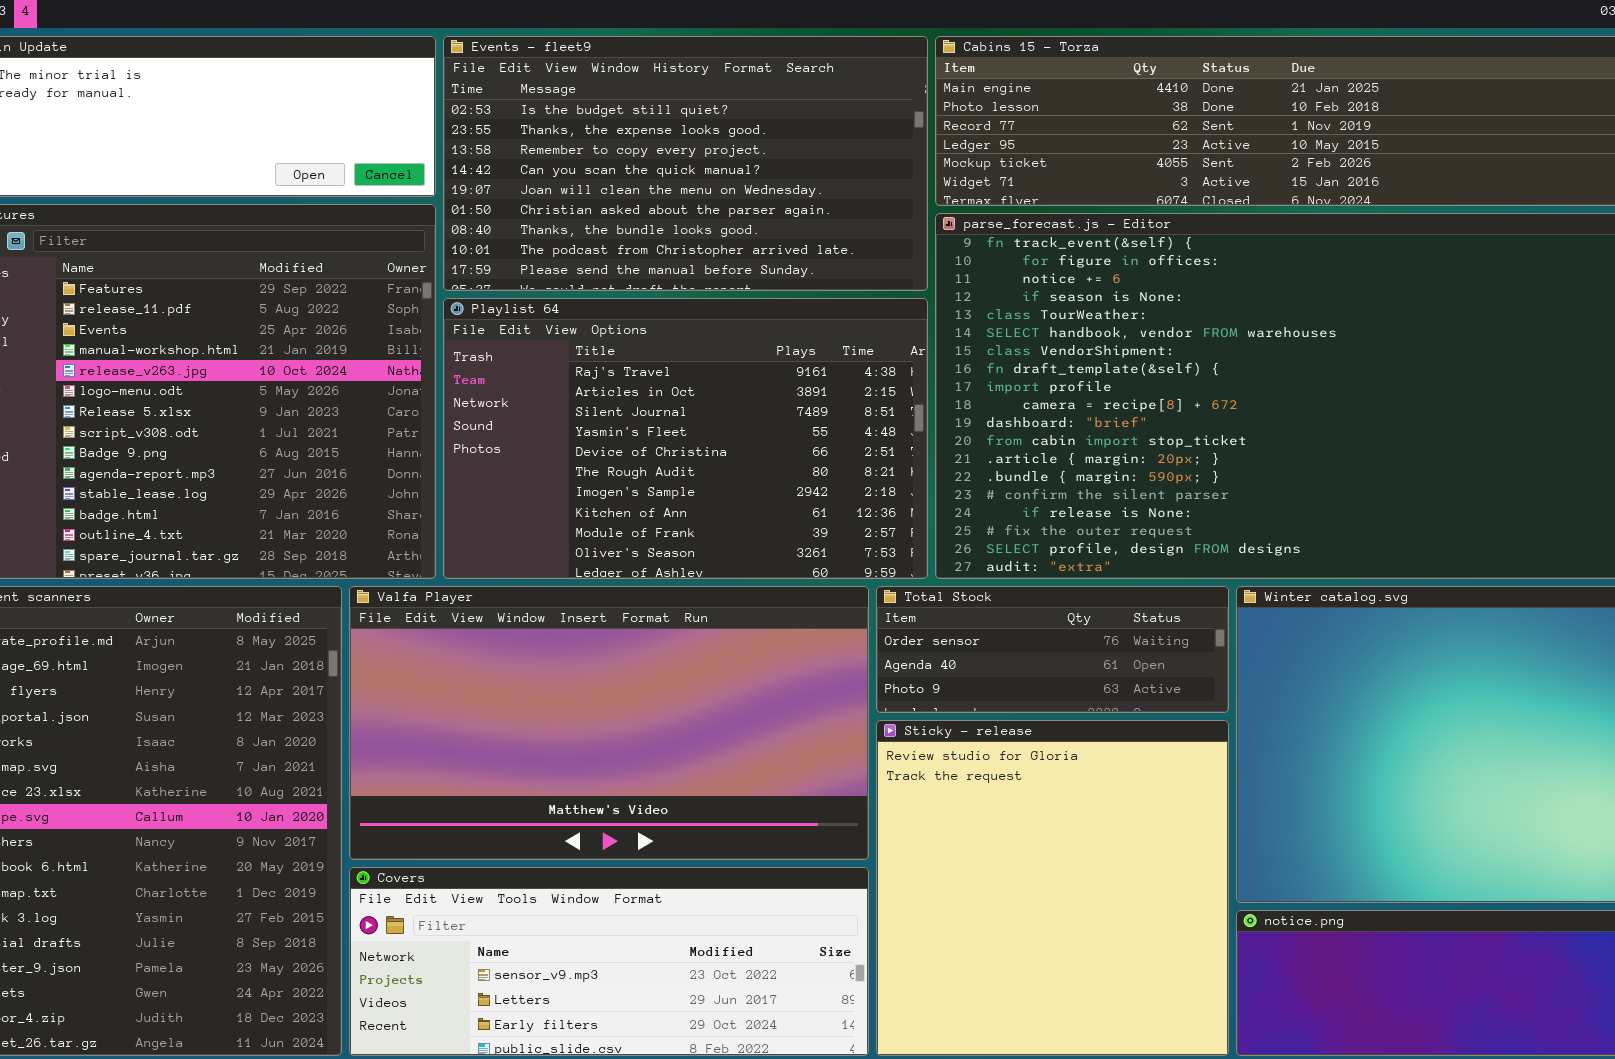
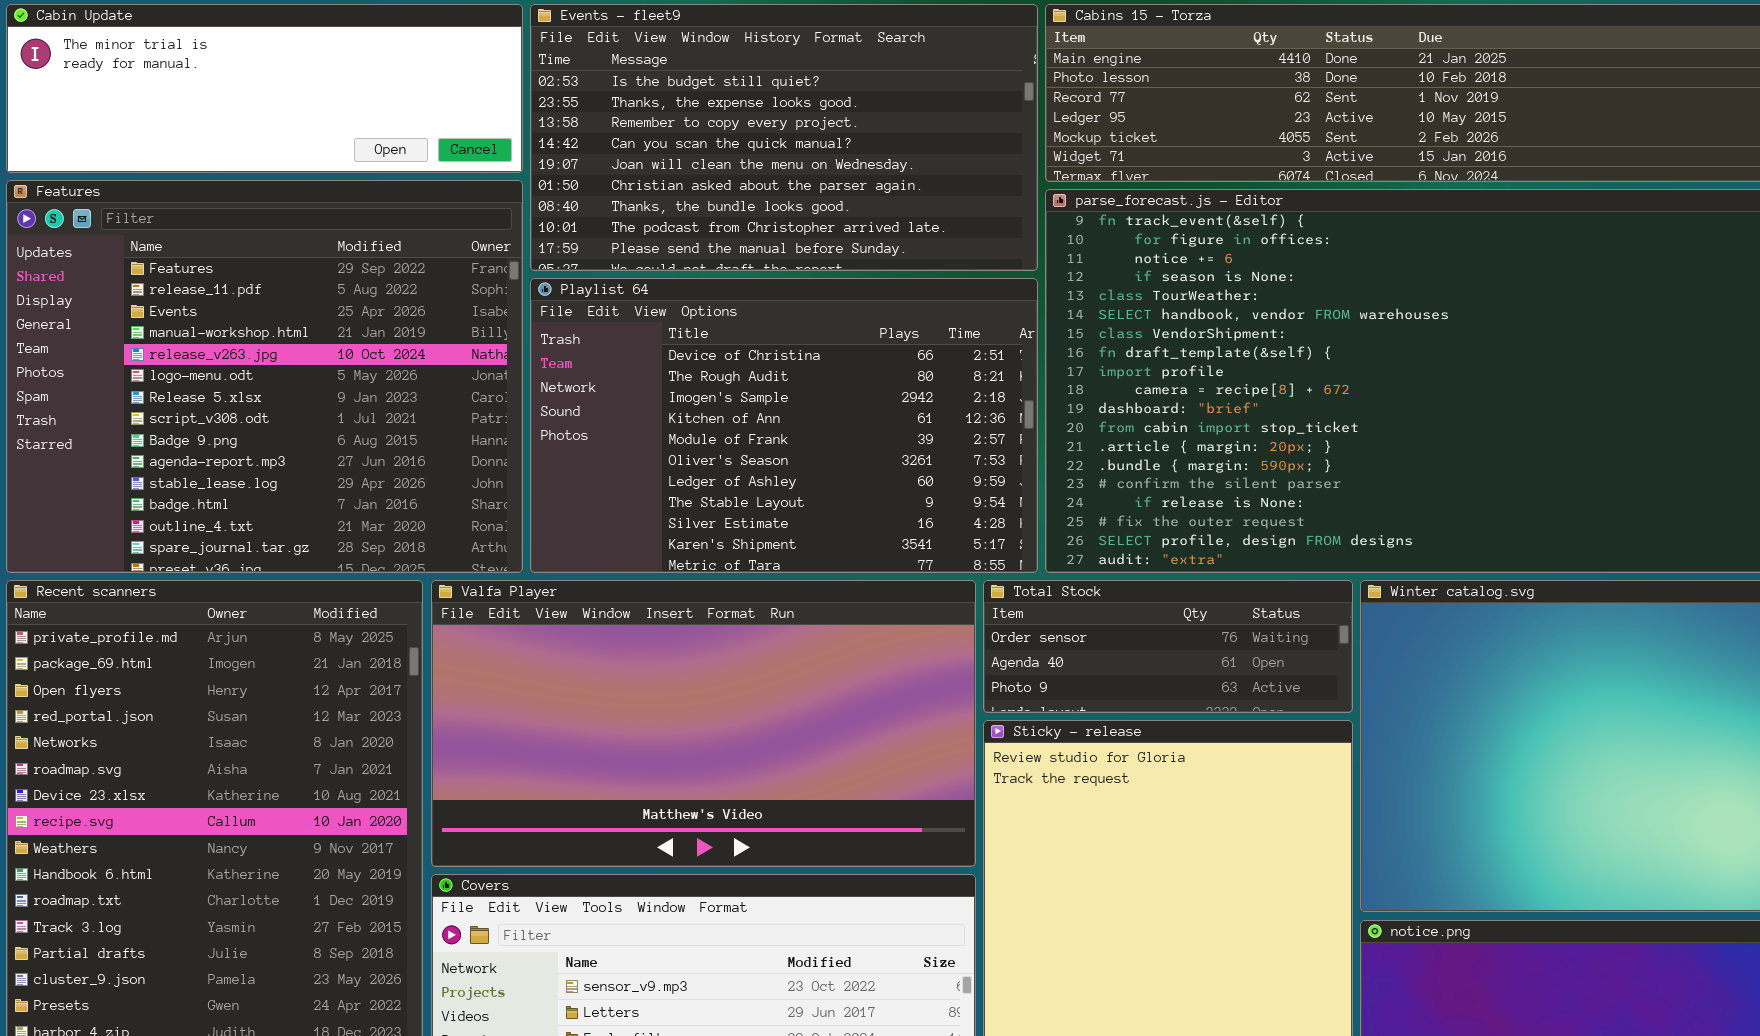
Playlist 64: [443,298,928,579] -> [530,278,1038,573], scrolled down 4 rows

